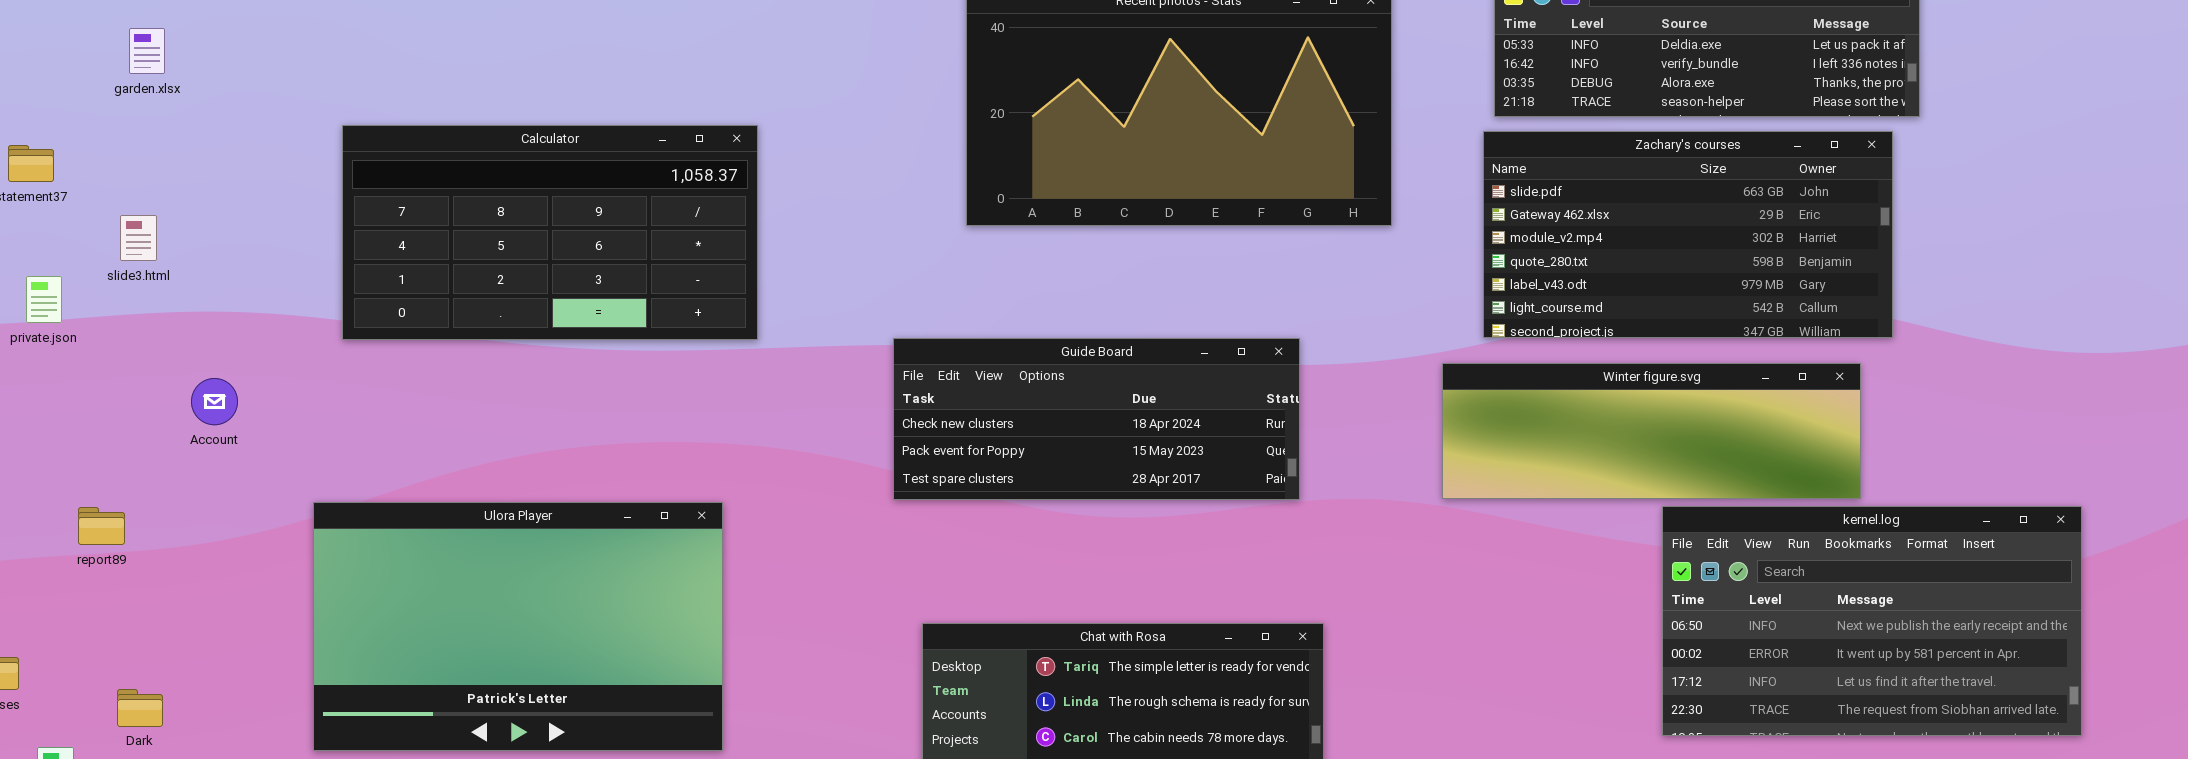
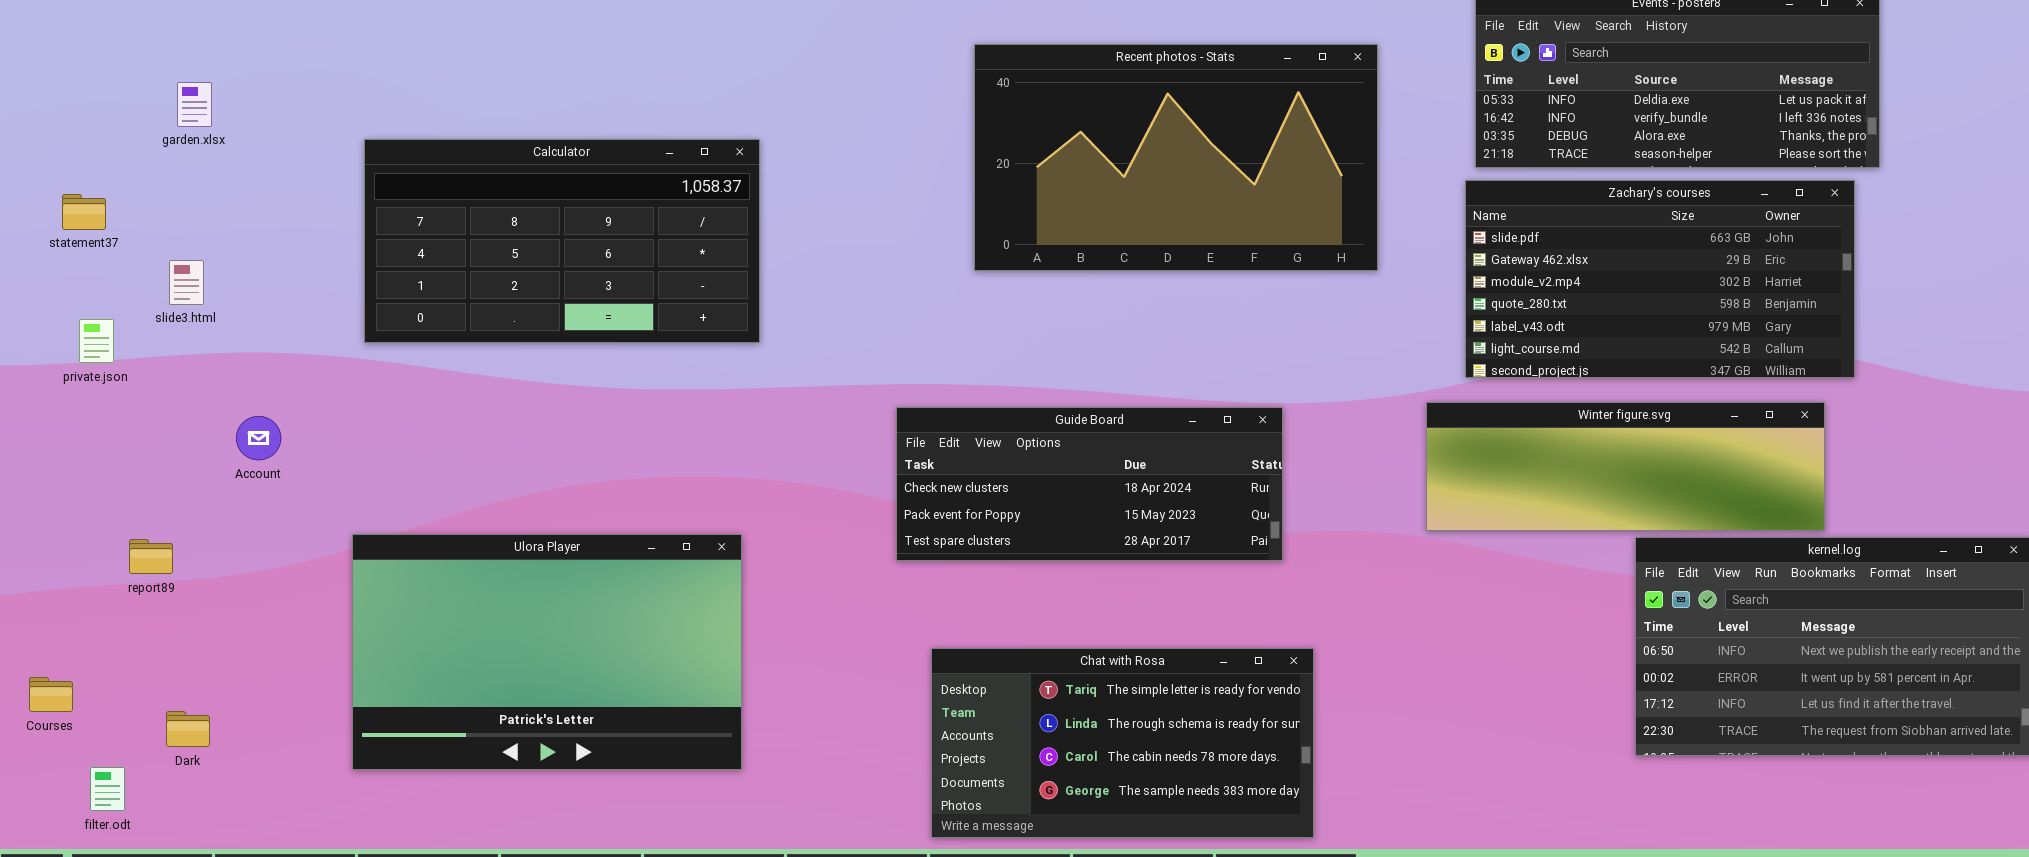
Calculator: [342,125,758,340] -> [364,139,760,343], moved
Guide Board: [893,338,1300,500] -> [896,407,1283,561], moved

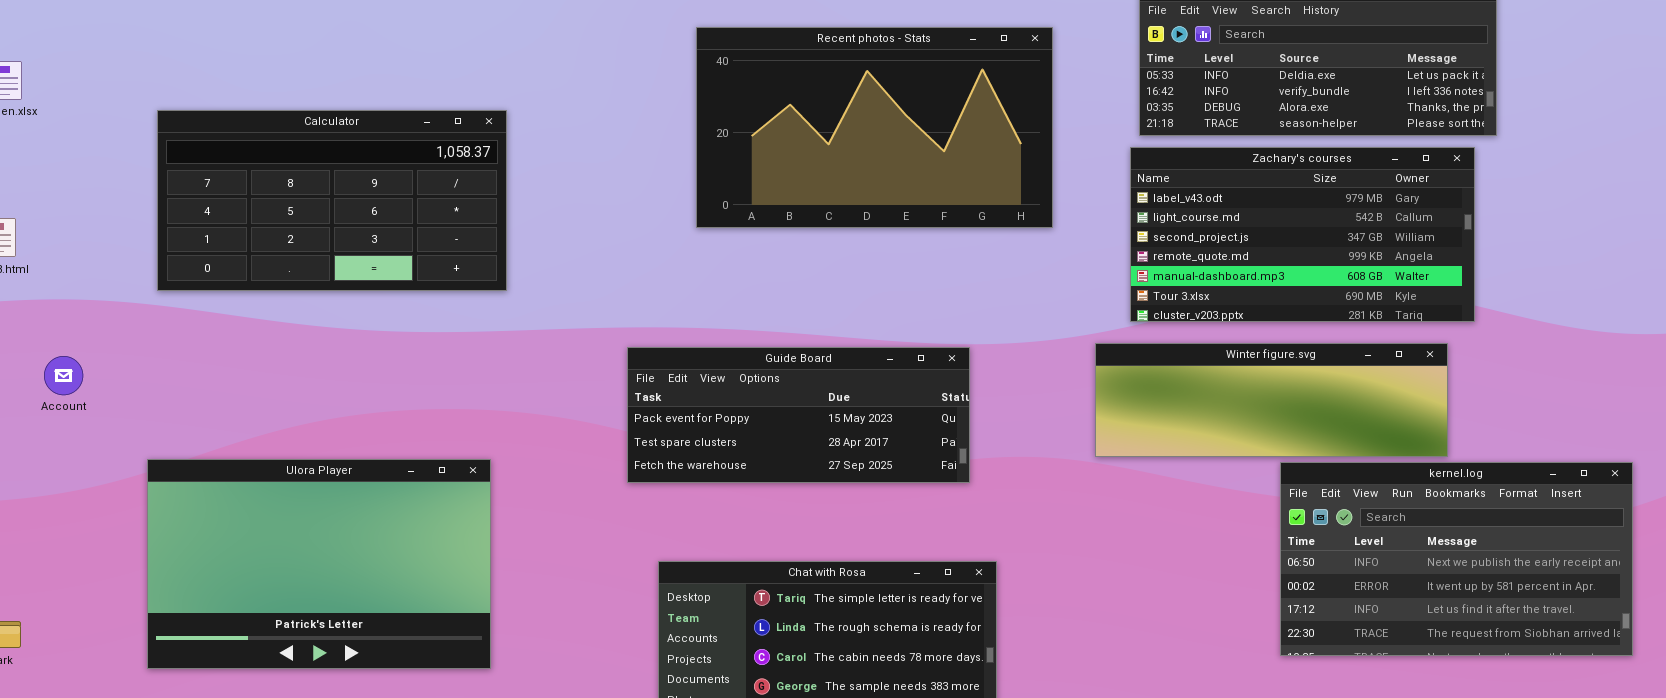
Zachary's courses: [1465,180,1855,378] -> [1130,147,1475,322], scrolled down 4 rows
Guide Board: [896,407,1283,561] -> [627,347,970,483], scrolled down 1 row

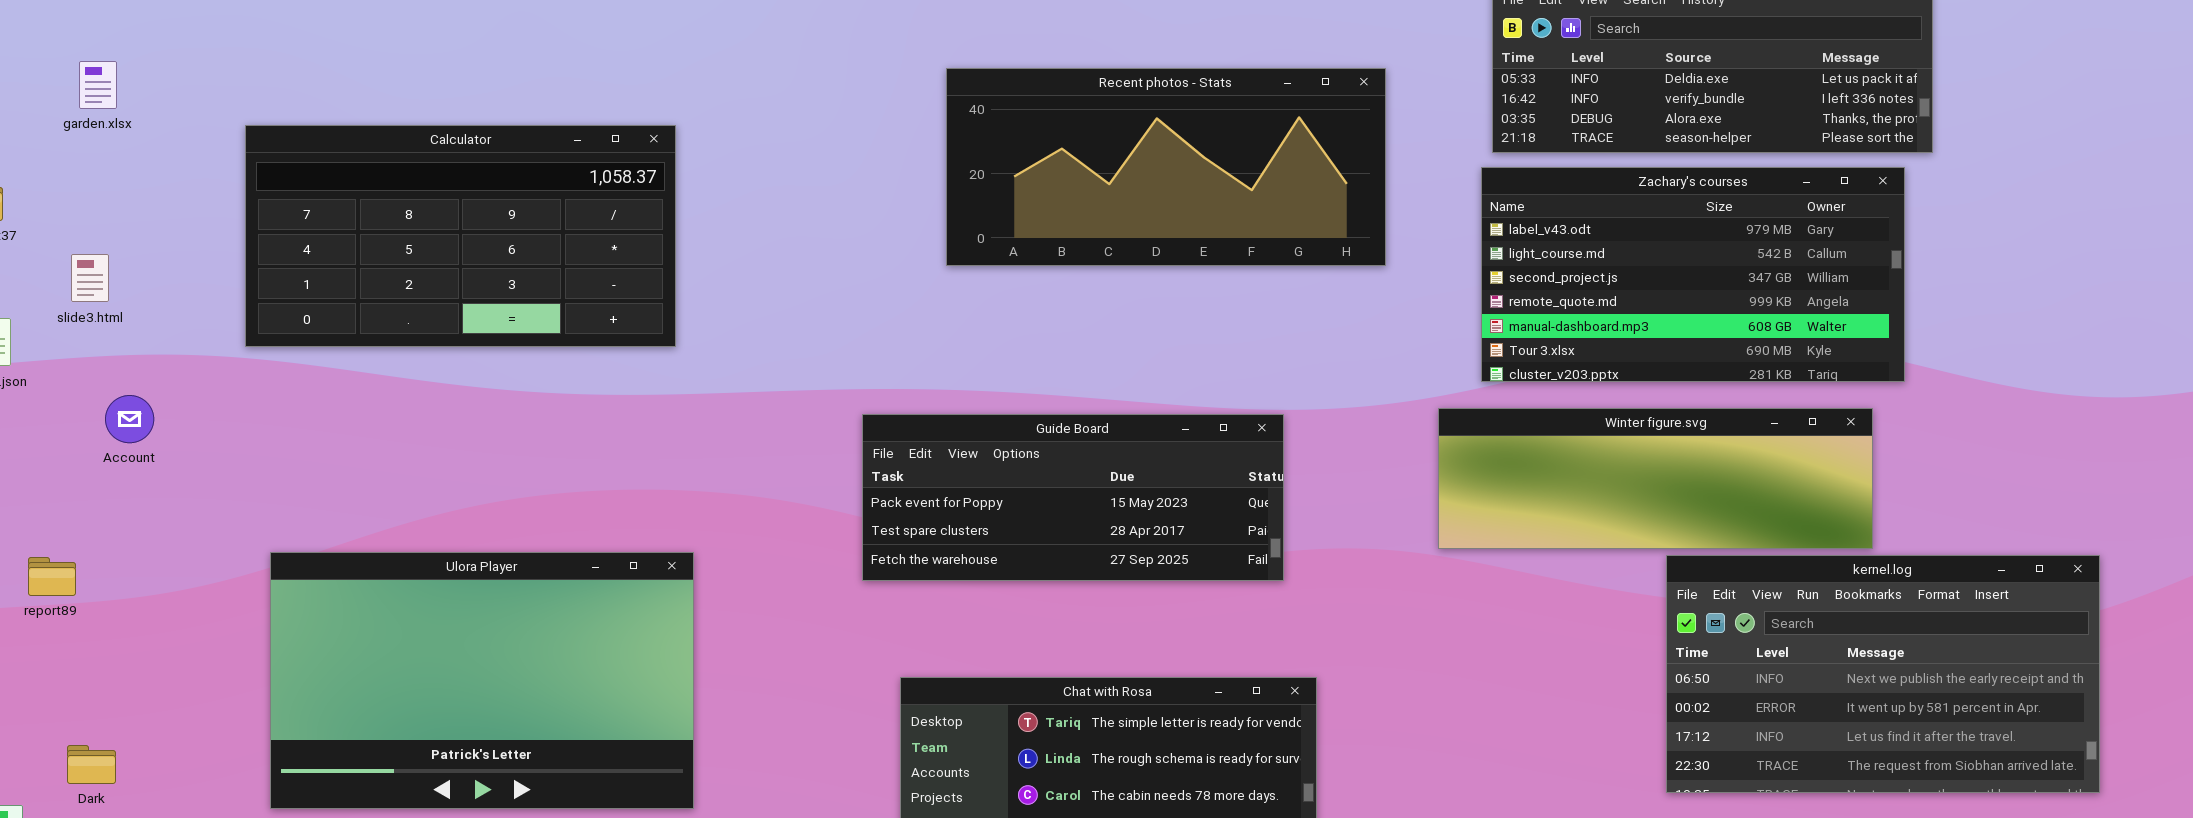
Recent photos - Stats: [696,27,1053,228] -> [946,68,1386,266], resized
Calculator: [157,110,507,291] -> [245,125,676,347], moved
Account: [44,356,83,395] -> [105,395,154,443], moved

